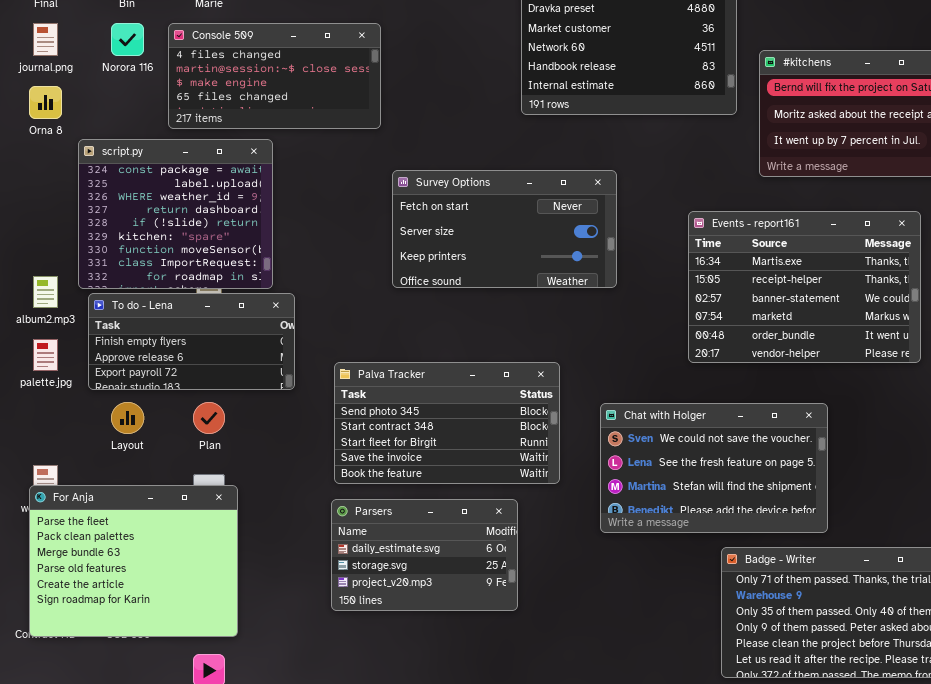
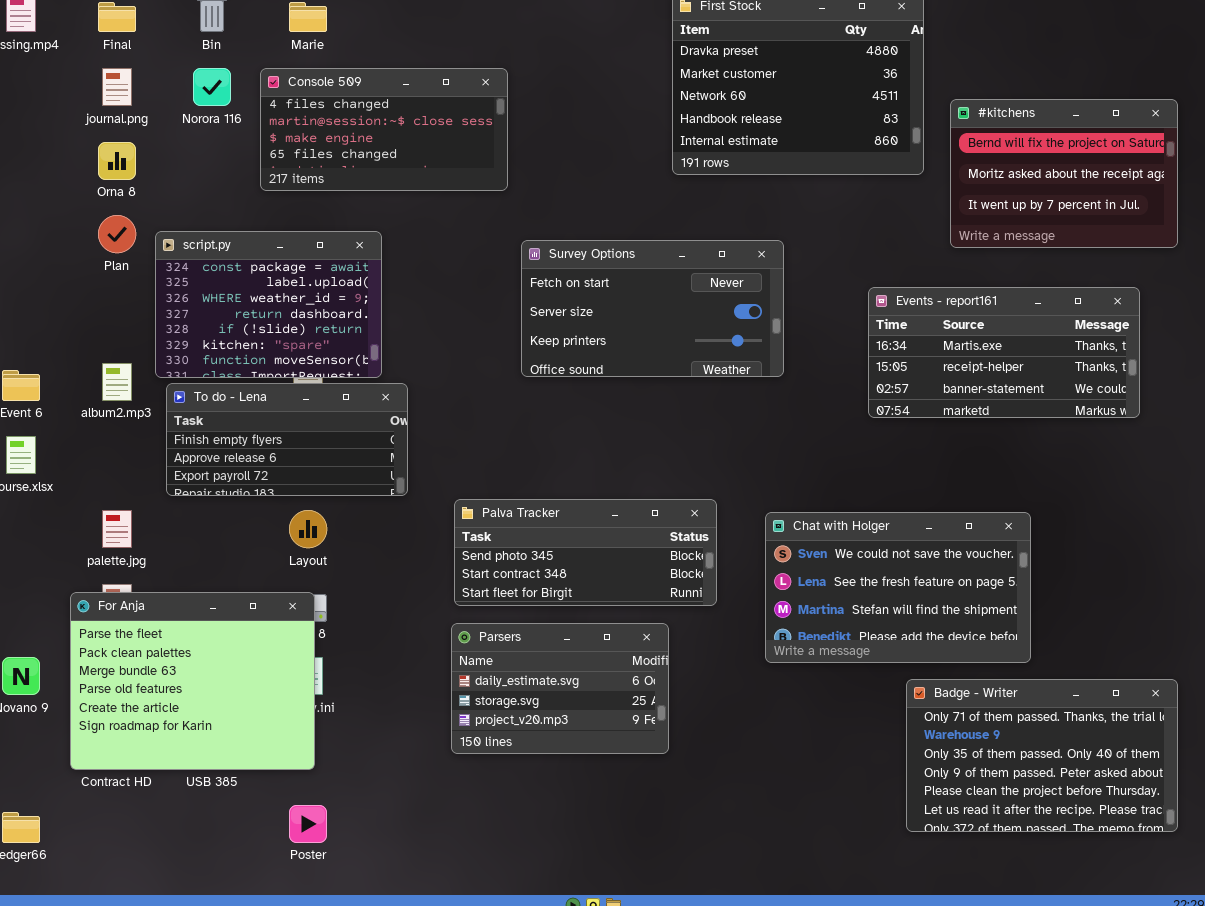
script.py: [78,139,273,289] -> [155,231,382,378], resized
Events - report161: [688,211,921,363] -> [868,287,1140,418], resized
palette.jpg: [33,339,58,371] -> [102,510,132,548], moved
Palva Tracker: [334,362,560,484] -> [454,499,717,606], resized
Layout: [111,402,144,434] -> [289,510,327,548], moved
Plan: [193,402,225,434] -> [98,215,136,253], moved
For Anja: [29,485,238,637] -> [70,592,315,770], moved

